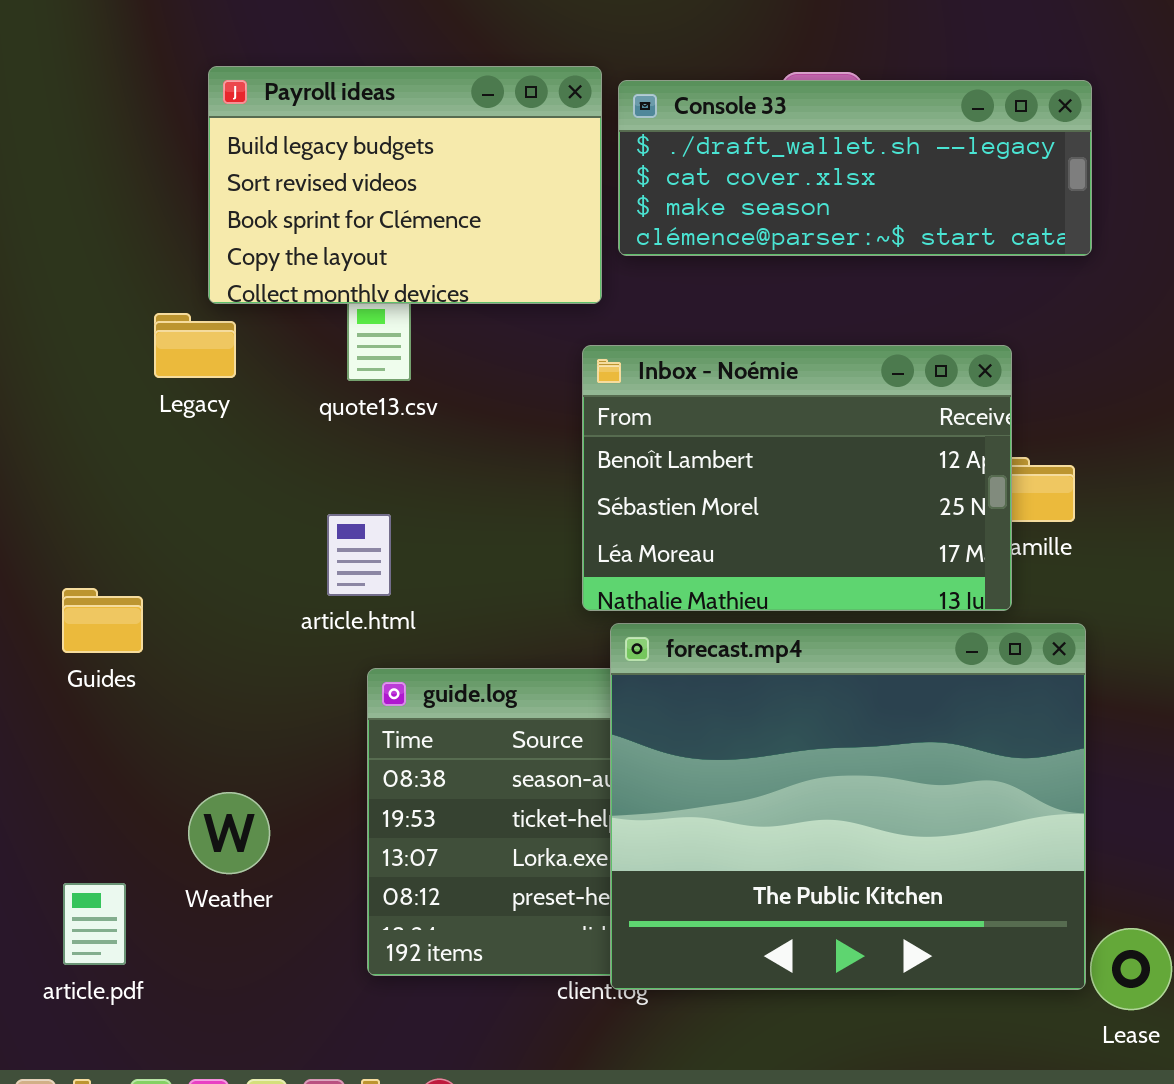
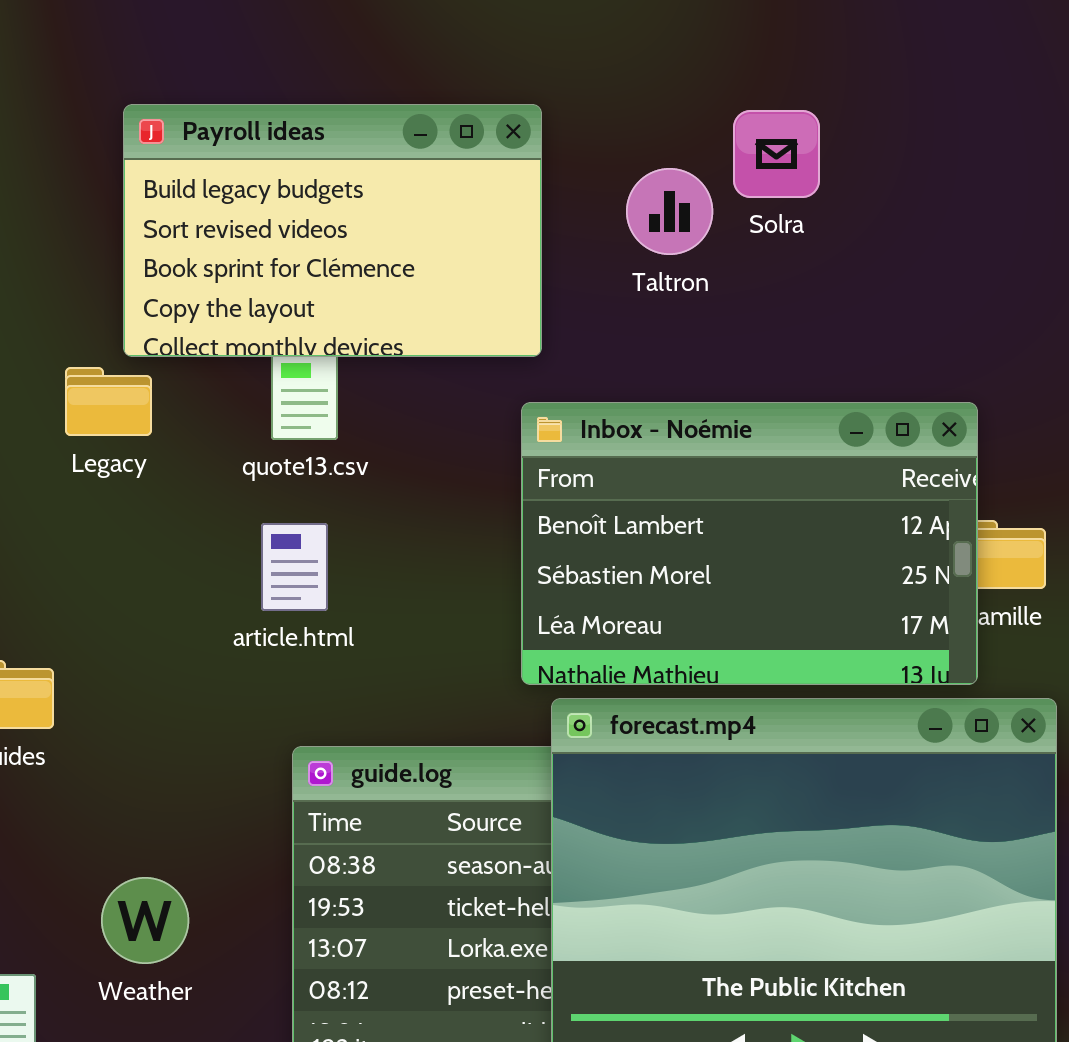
Console 33: [618,80,1092,256] -> none, closed
article.html: [327,514,391,596] -> [261,523,328,611], moved

